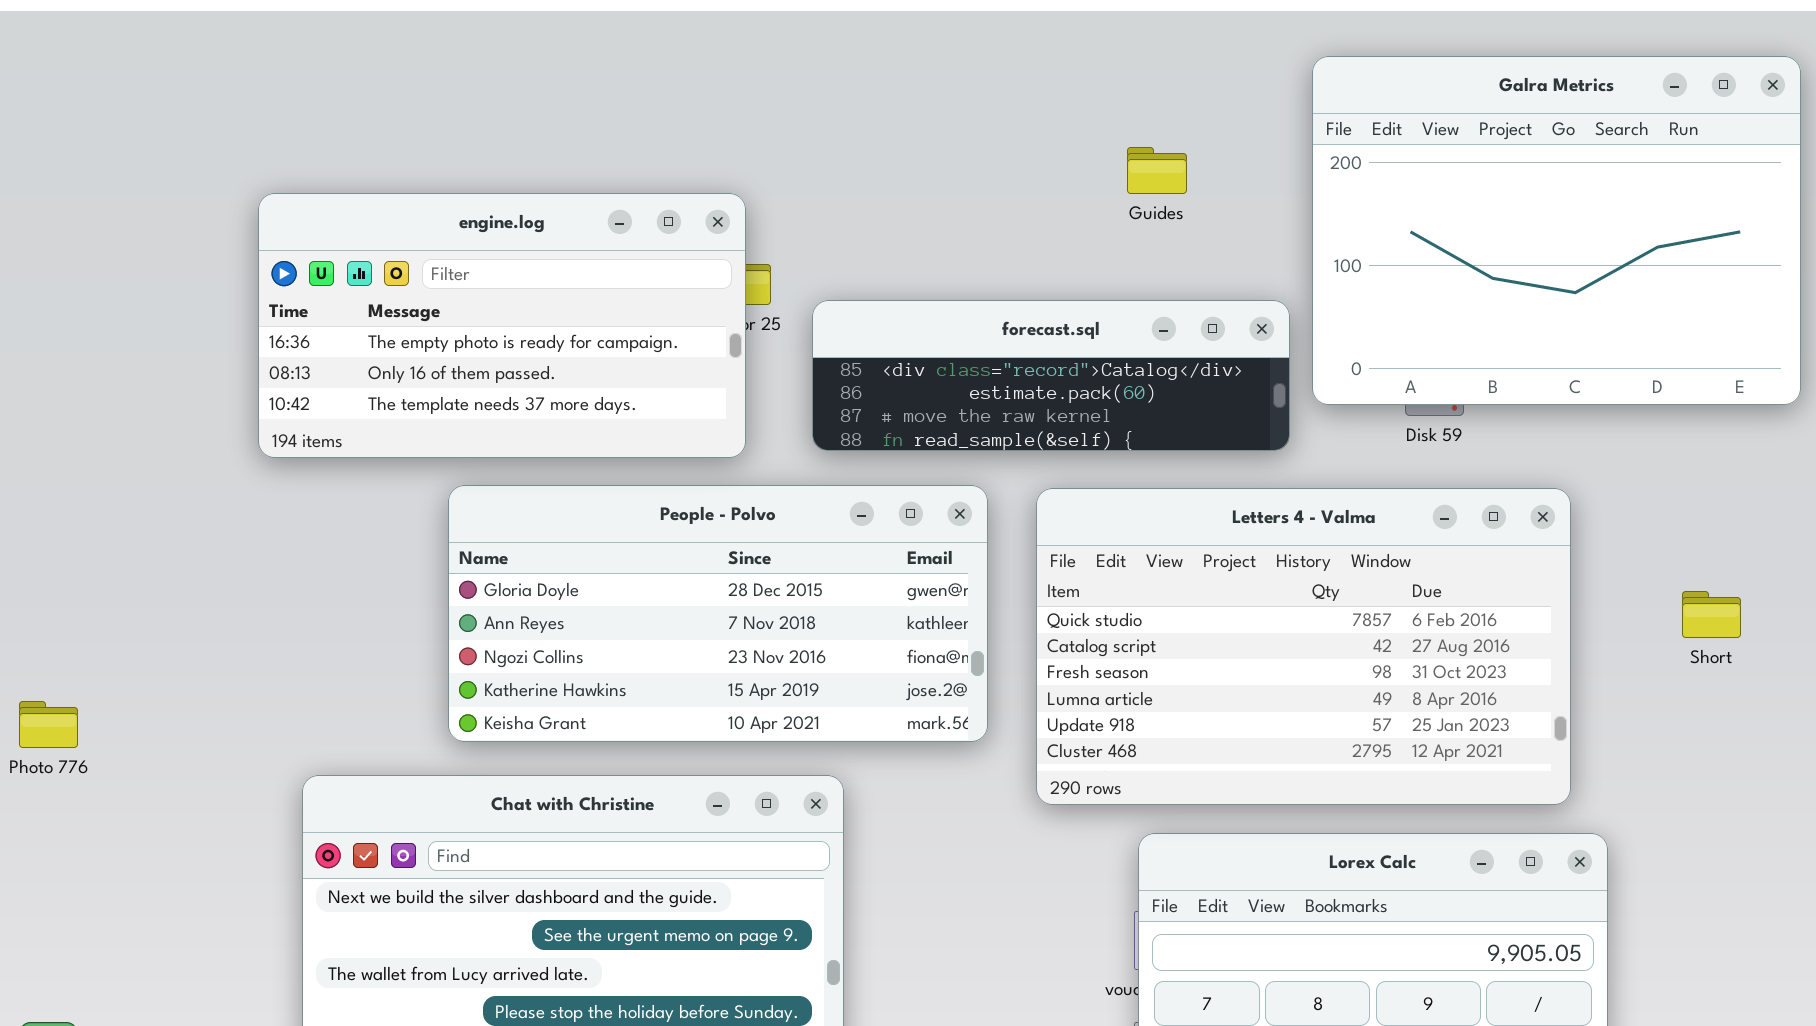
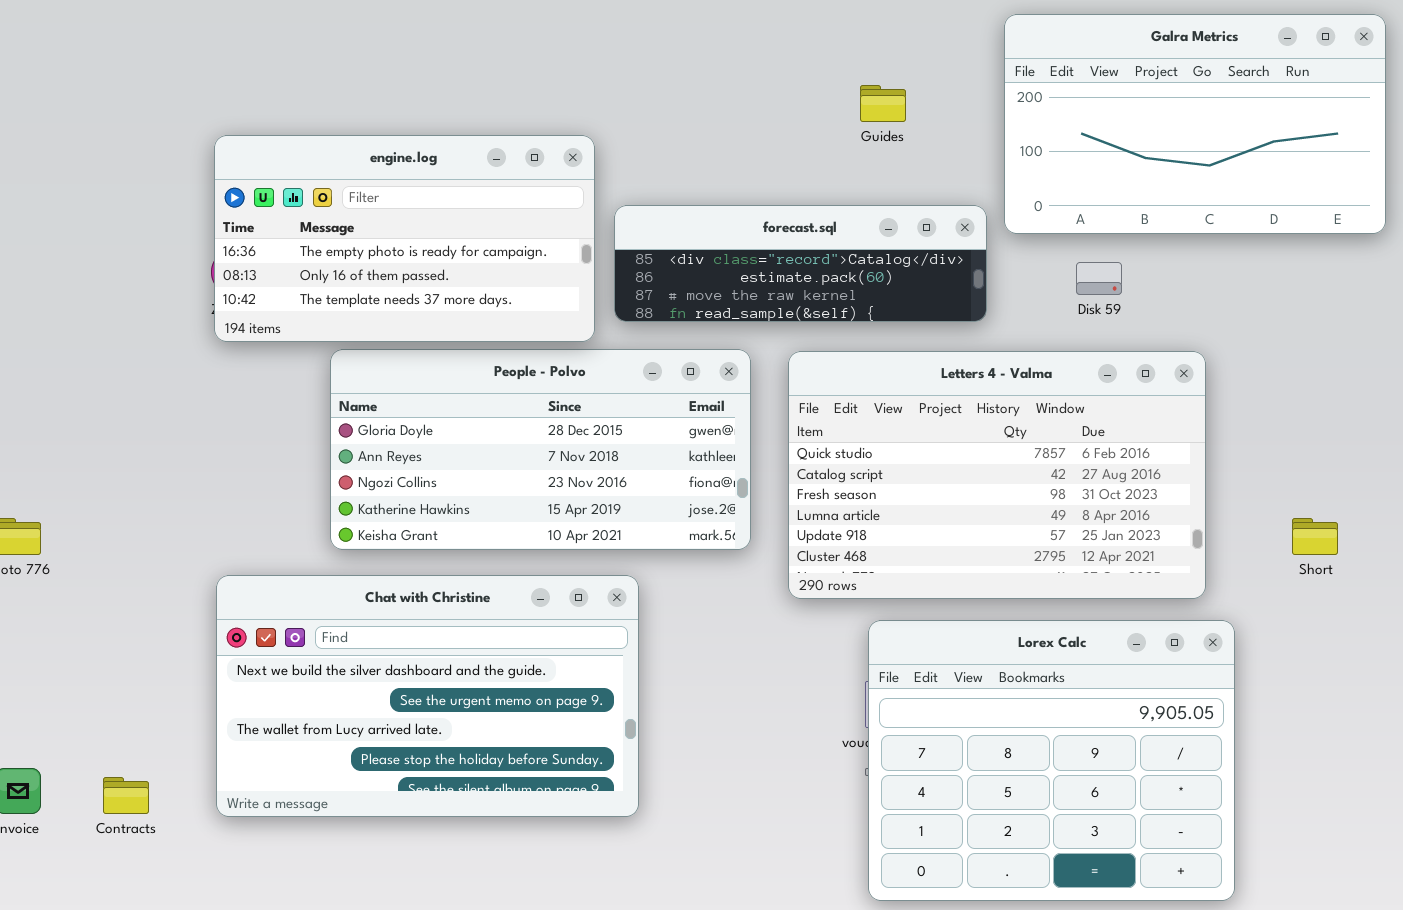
Galra Metrics: [1312,56,1801,405] -> [1004,14,1386,234], resized
engine.log: [258,193,746,458] -> [214,135,595,342], moved
Short: [1682,591,1741,638] -> [1292,518,1338,555], moved

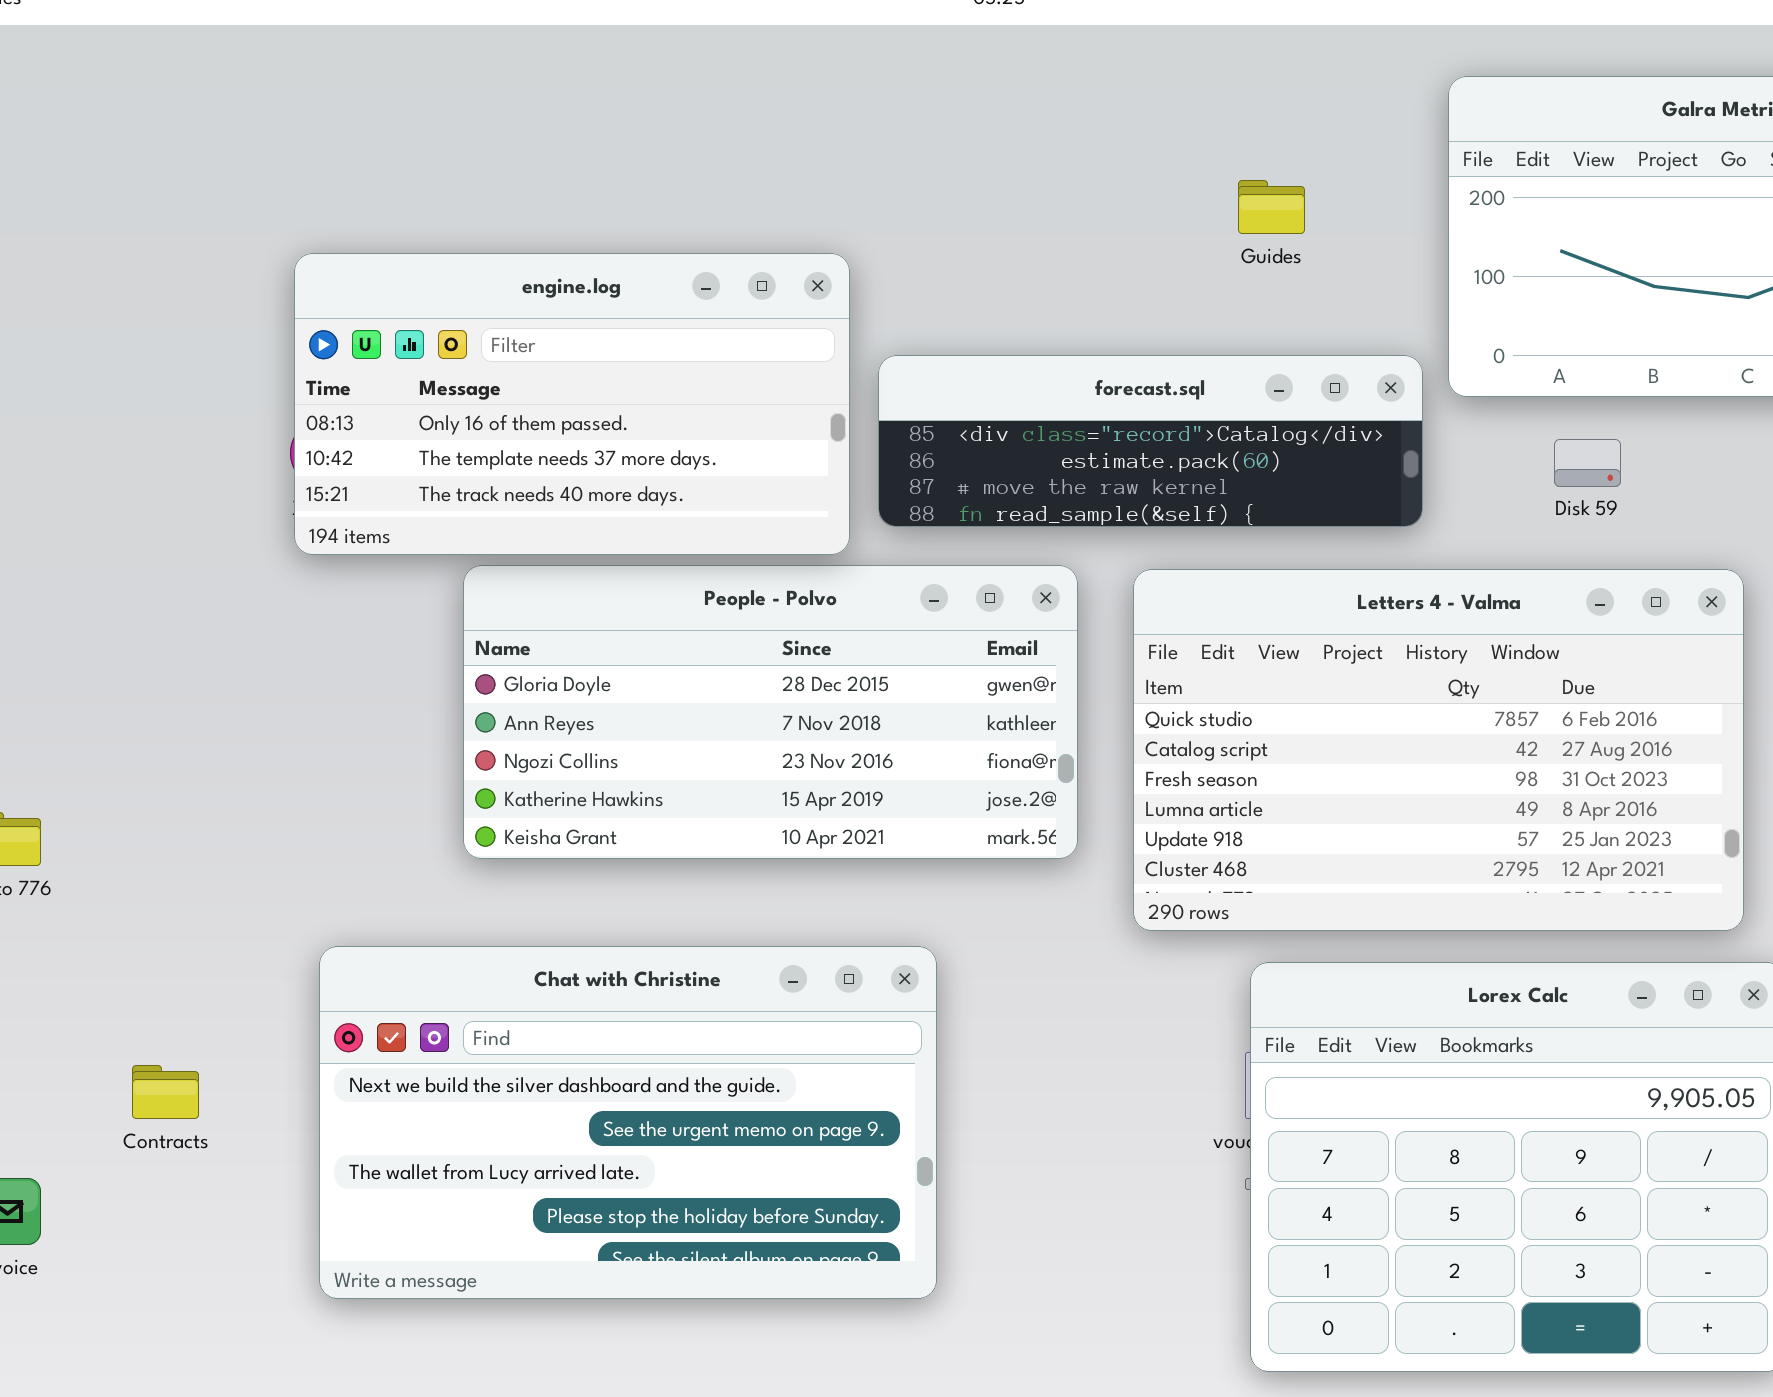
engine.log: [214,135,595,342] -> [294,253,850,555], scrolled down 1 row
Chat with Christine: [216,575,639,817] -> [319,946,937,1299], moved
Contracts: [103,777,149,814] -> [132,1065,199,1119], moved

